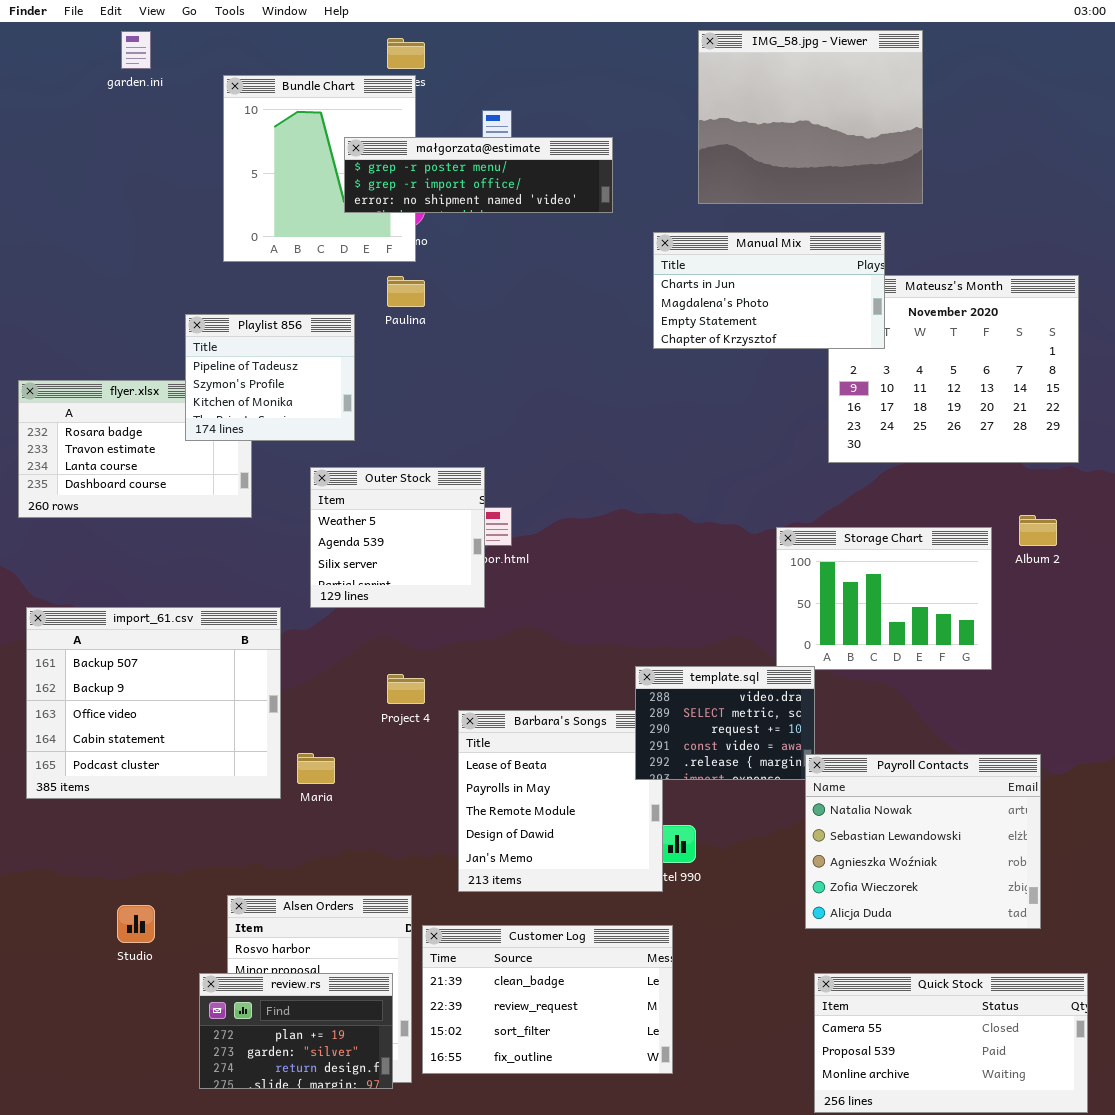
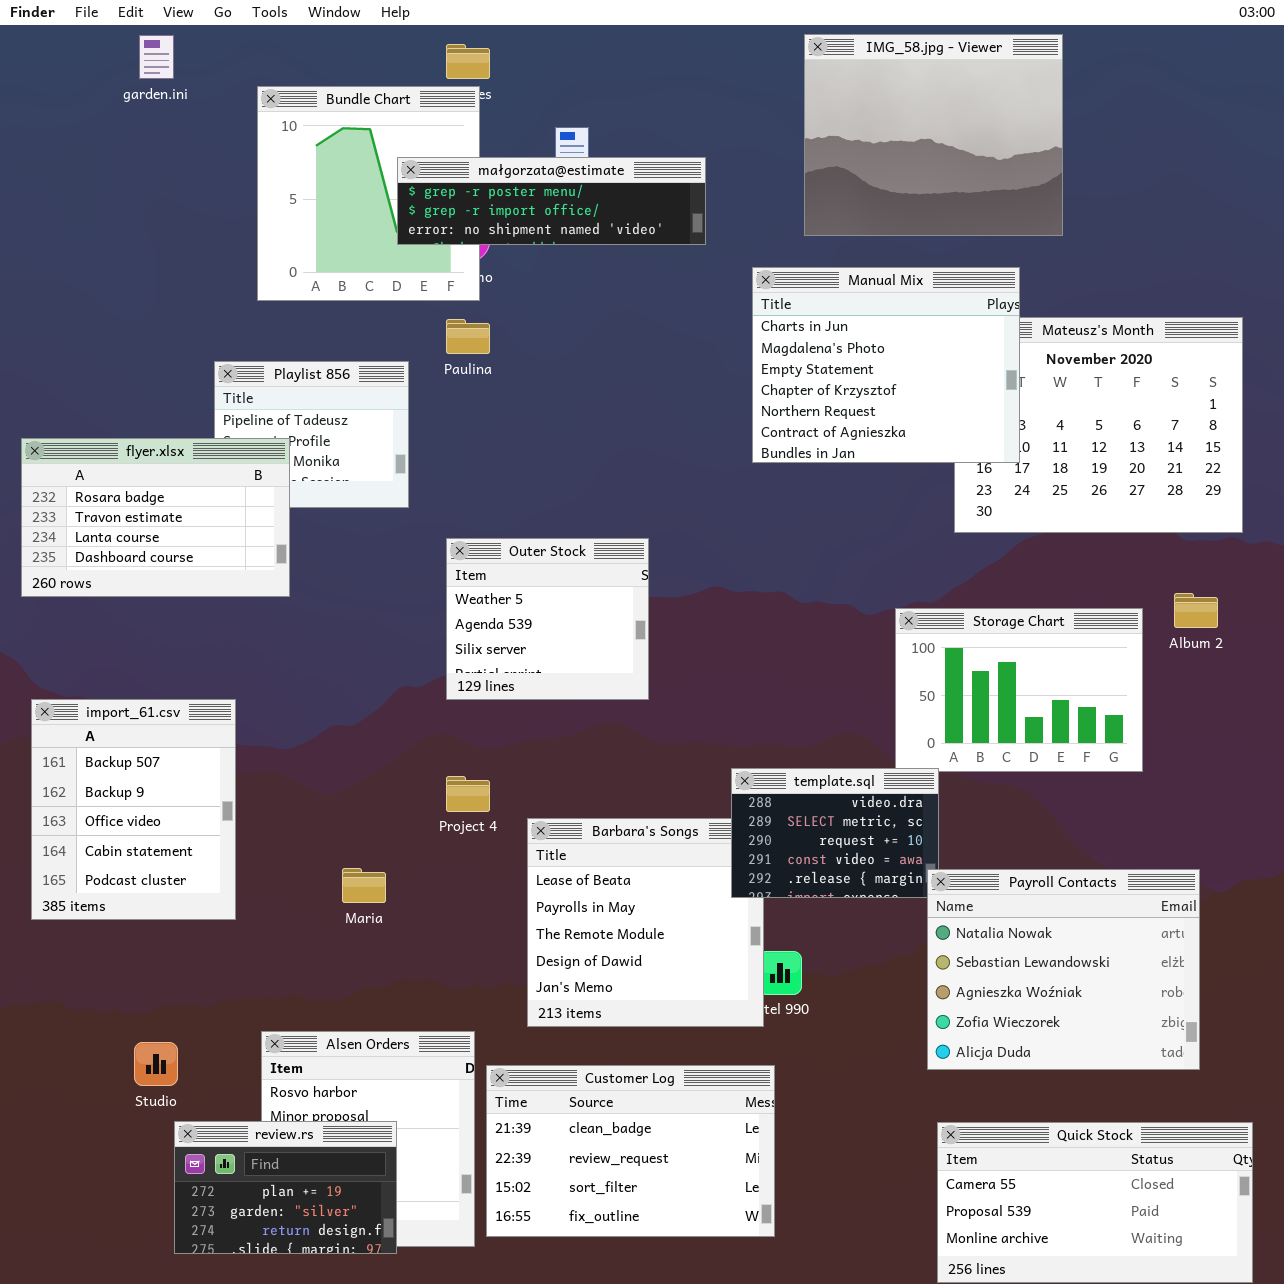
Manual Mix: [653,232,885,349] -> [752,267,1020,463], resized
flyer.xlsx: [18,380,252,518] -> [21,438,290,597], raised
Outer Stock: [310,467,485,608] -> [446,538,649,700], moved
import_61.csv: [26,607,281,799] -> [31,699,236,920], resized
review.rs: [199,973,393,1089] -> [174,1121,397,1254], moved

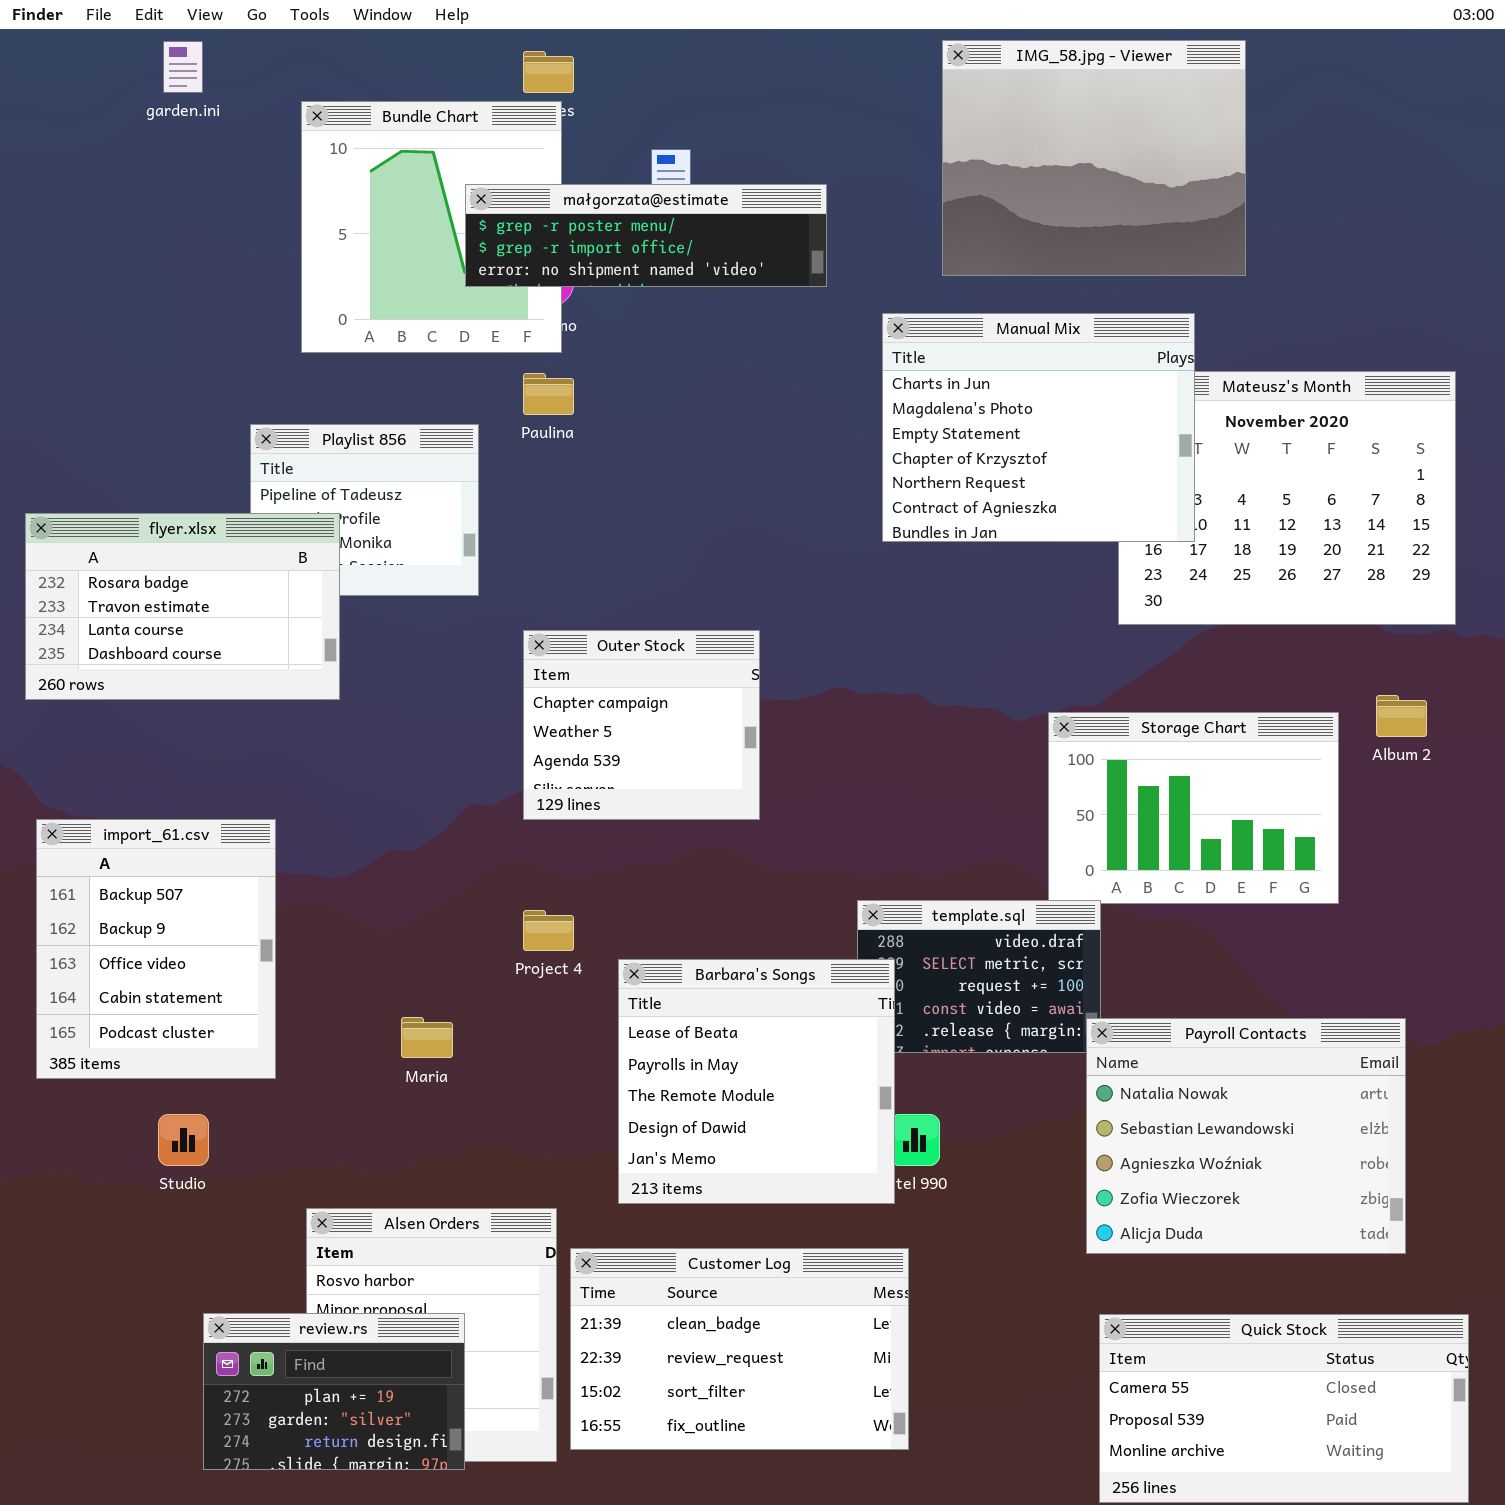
Outer Stock: [446,538,649,700] -> [523,630,760,820], scrolled up 1 row
Barbara's Songs: [527,818,764,1027] -> [618,959,895,1204], raised
Studio: [134,1042,178,1086] -> [158,1114,209,1166], moved

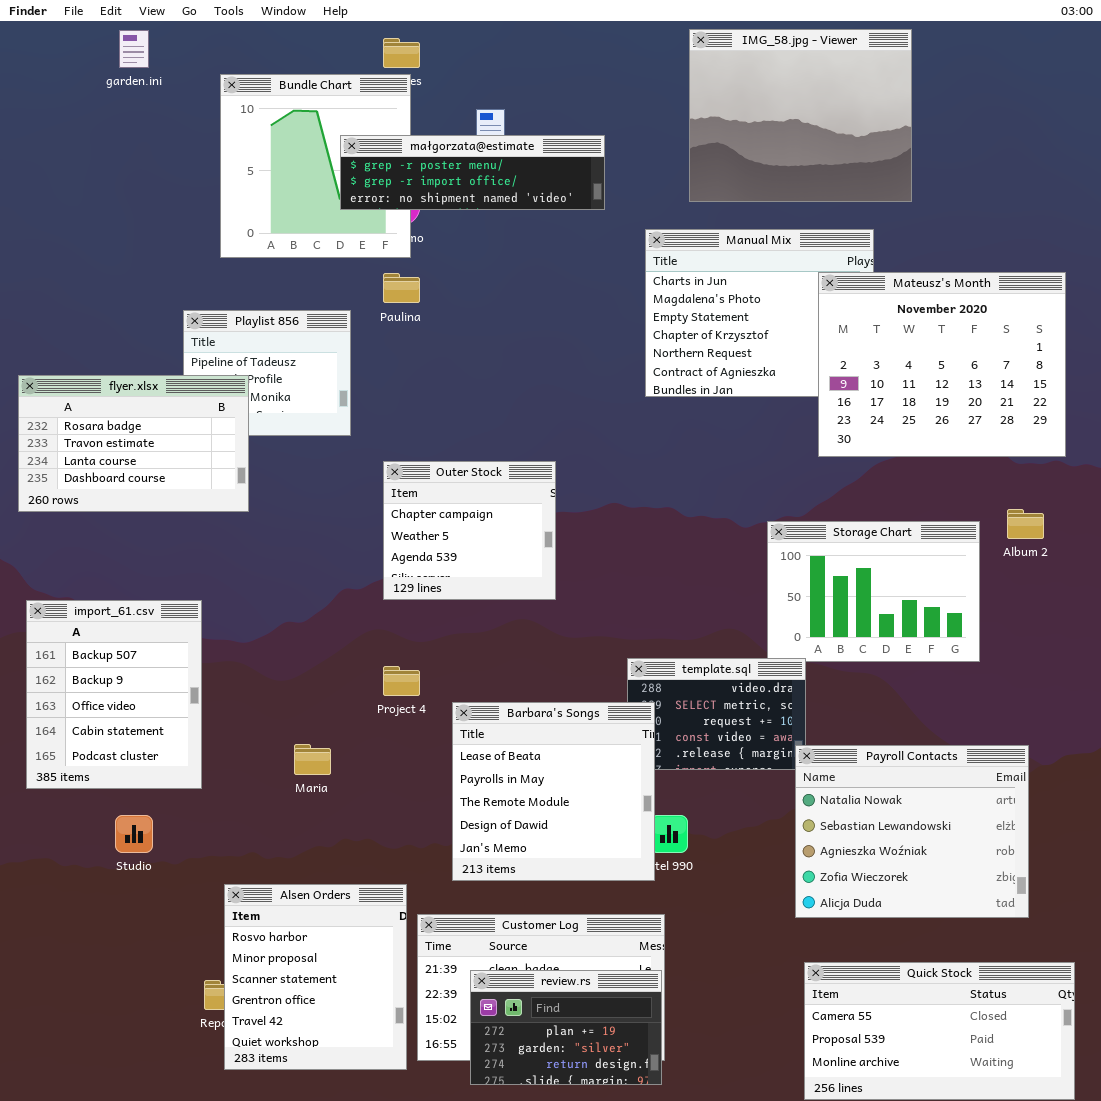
Mateusz's Month: [1118,371,1456,625] -> [818,272,1066,457], raised
review.rs: [203,1313,465,1470] -> [470,970,662,1085], moved

